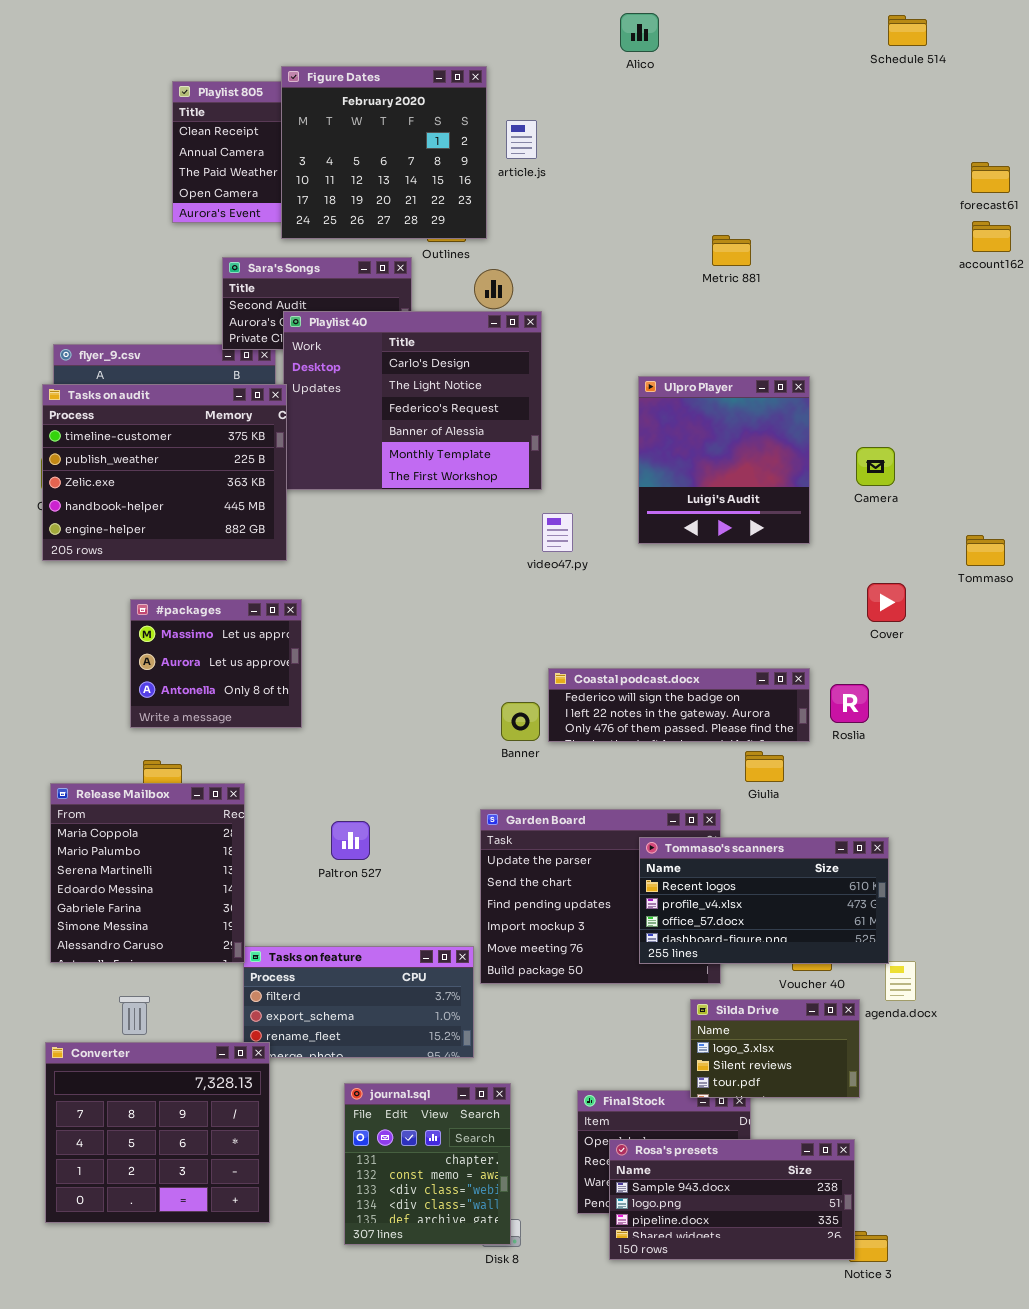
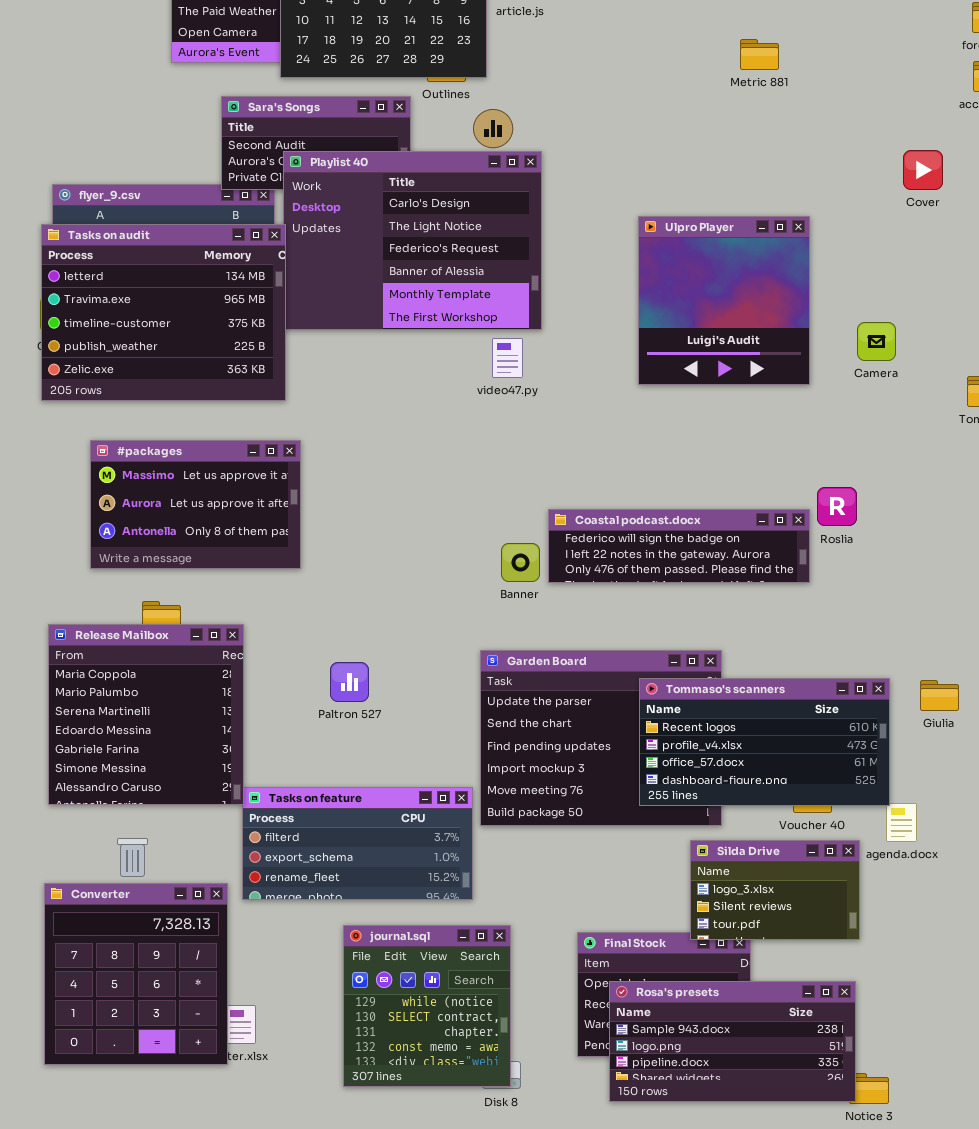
Metric 881: [712,235,751,266] -> [740,39,779,70], moved
Tasks on audit: [42,384,287,561] -> [41,224,286,401], scrolled up 2 rows
Camera: [856,447,895,486] -> [857,322,896,361], moved
video47.py: [542,513,573,552] -> [492,338,523,378], moved
Cover: [867,583,906,622] -> [903,150,943,190], moved
#packages: [130,599,302,728] -> [90,440,301,569], resized
Roslia: [830,684,869,723] -> [817,487,857,526], moved
Giulia: [745,751,784,782] -> [920,680,959,711], moved
Converter: [45,1042,270,1223] -> [44,883,228,1065], resized
journal.sql: [344,1083,511,1245] -> [343,925,511,1087], scrolled up 2 rows

